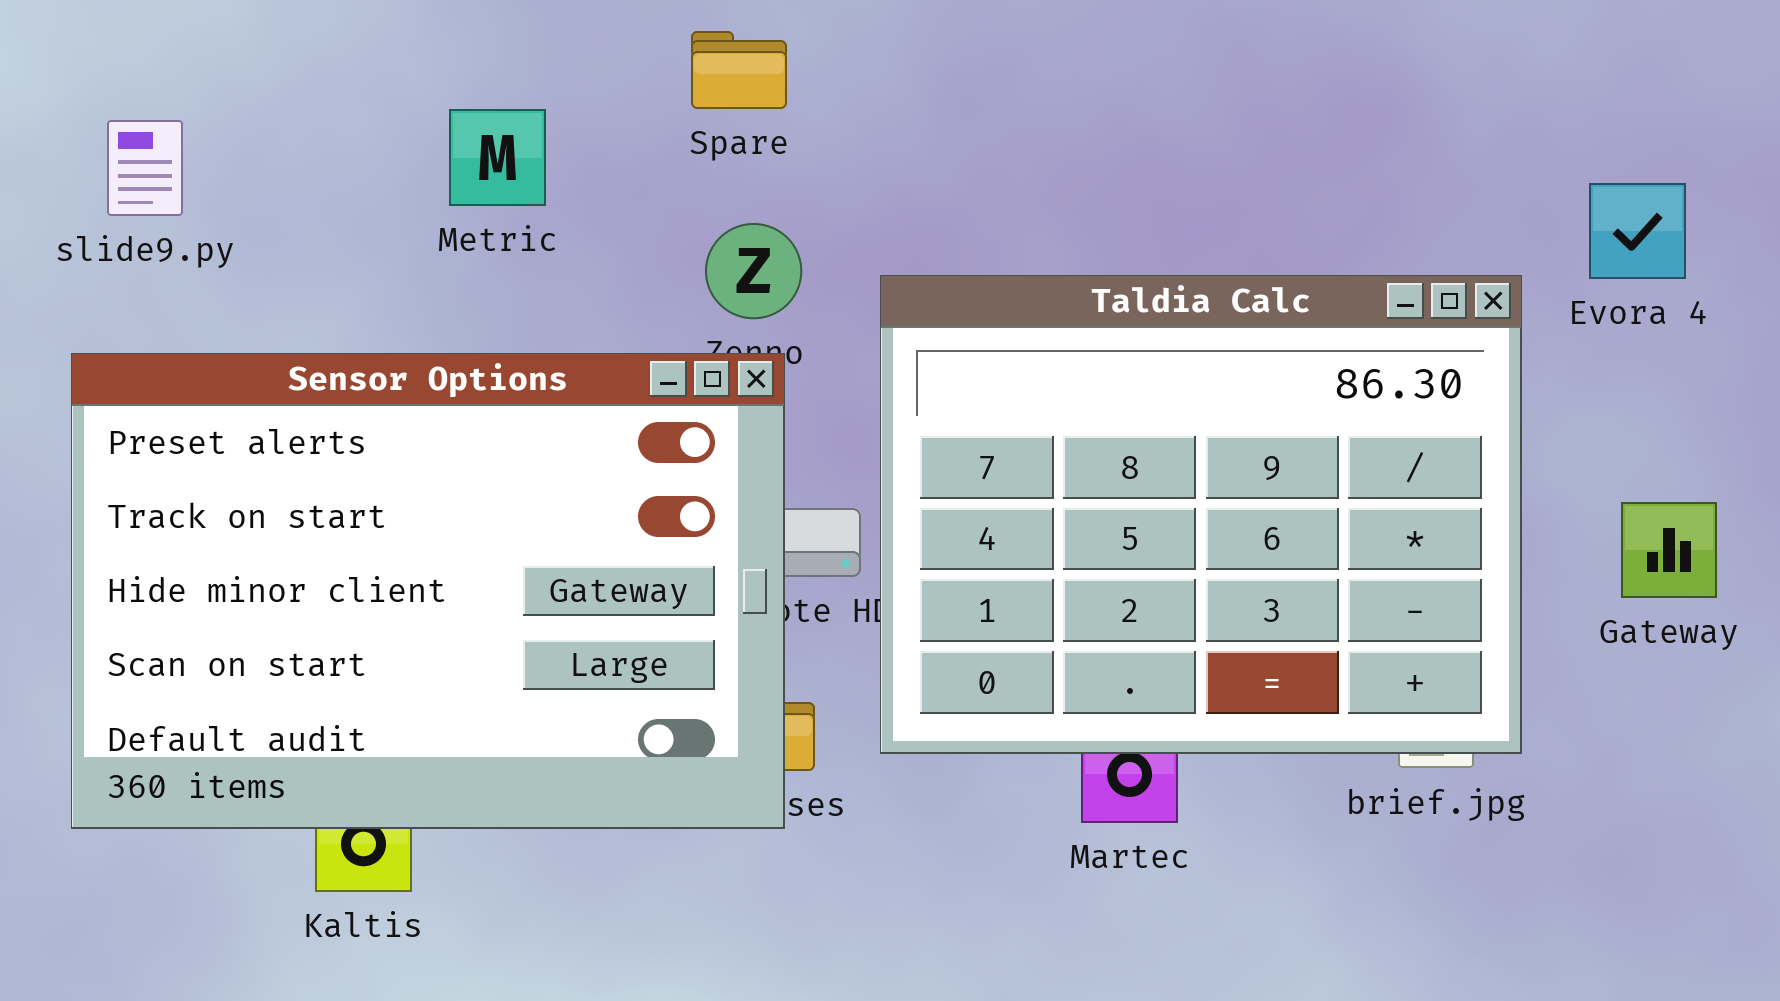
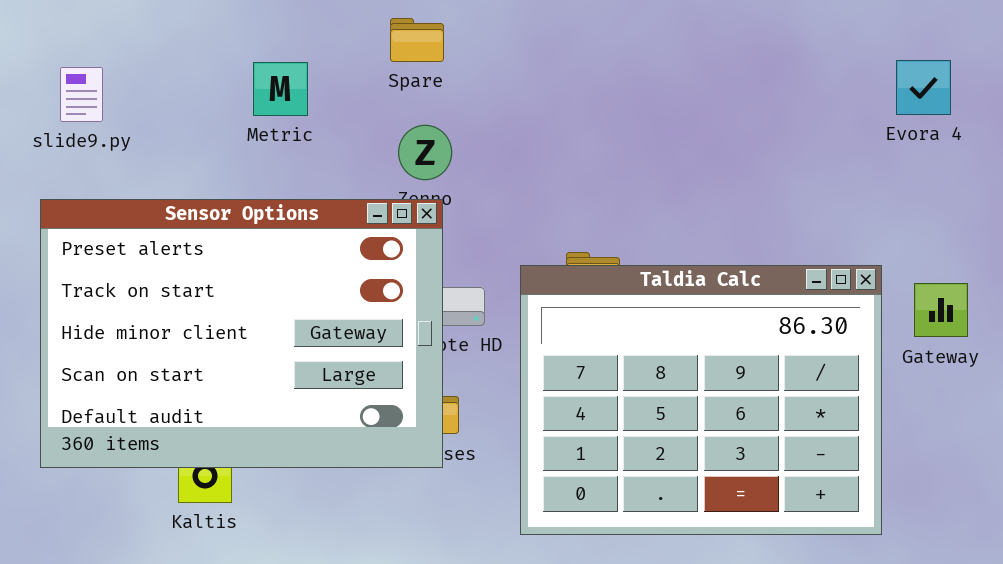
Evora 4: [1589,183,1686,279] -> [896,60,951,115], moved
Taldia Calc: [880,275,1522,754] -> [520,265,882,535], moved

